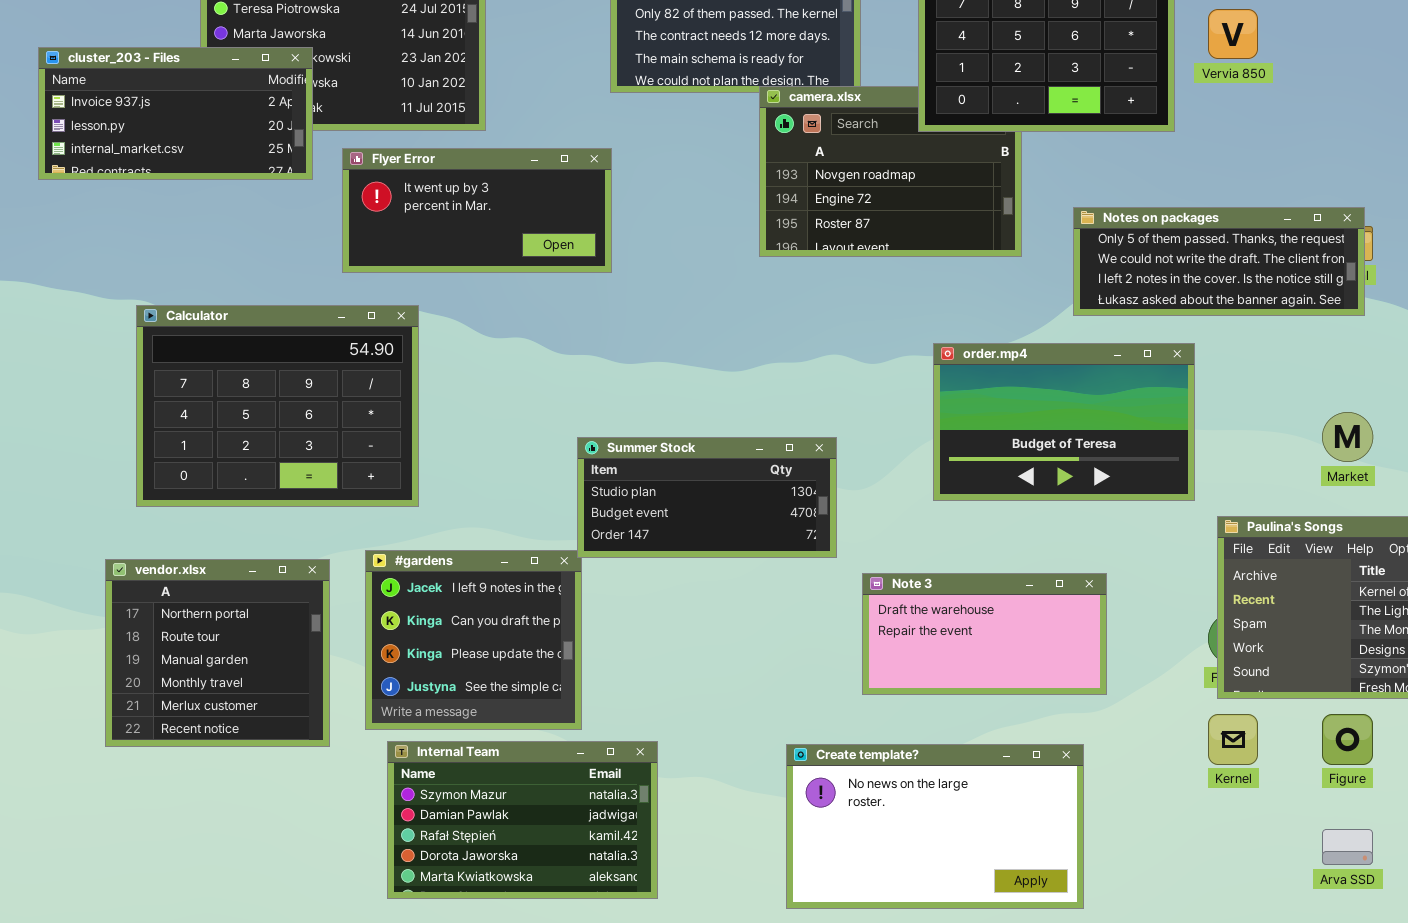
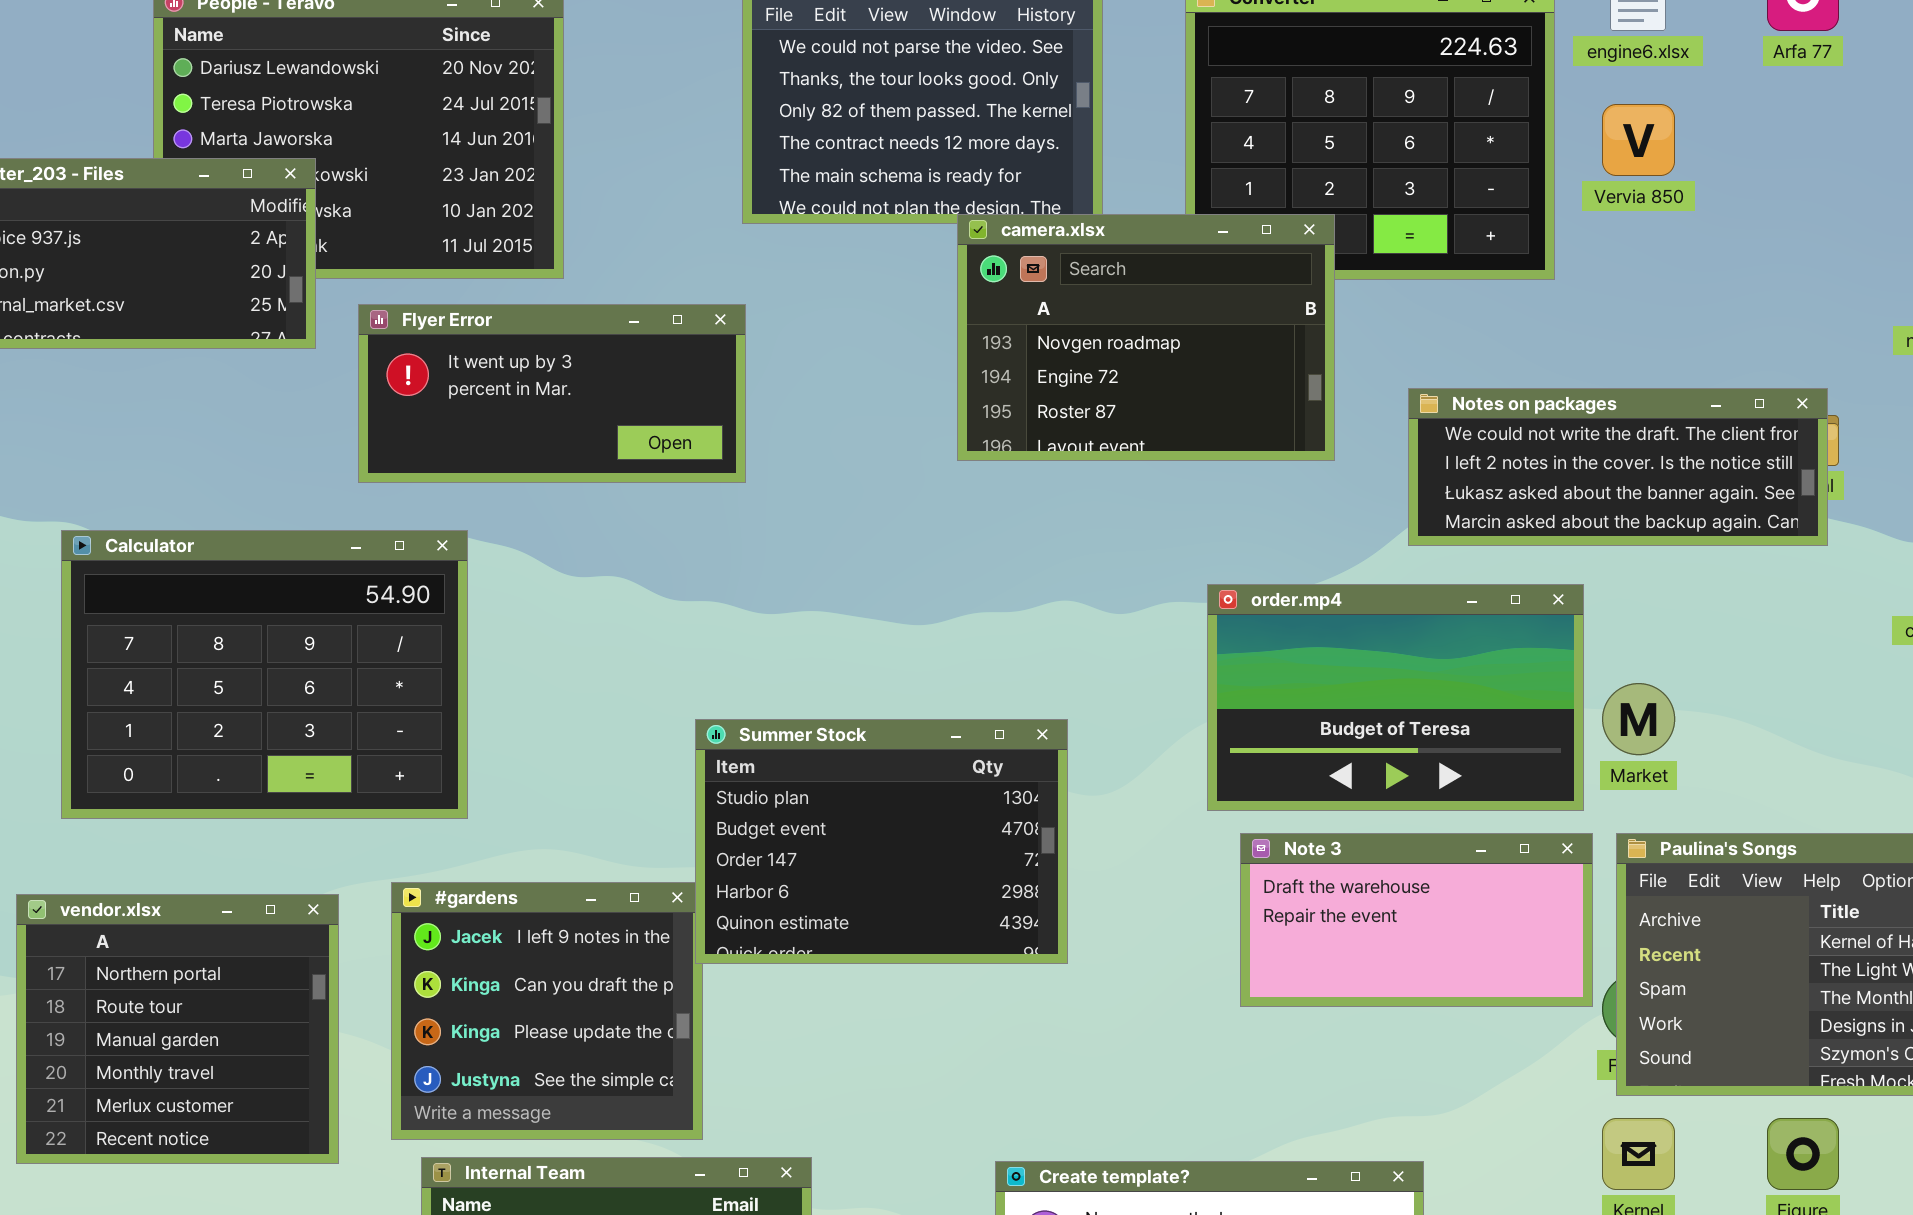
camera.xlsx: [759,86,1022,257] -> [957,214,1335,461], raised
Notes on packages: [1073,207,1365,316] -> [1408,388,1828,546], scrolled down 1 row
Market: [1322,412,1373,462] -> [1602,683,1675,755], moved
Summer Stock: [577,437,837,558] -> [695,719,1068,964], resized
Note 3: [862,573,1107,695] -> [1240,833,1593,1007], moved

